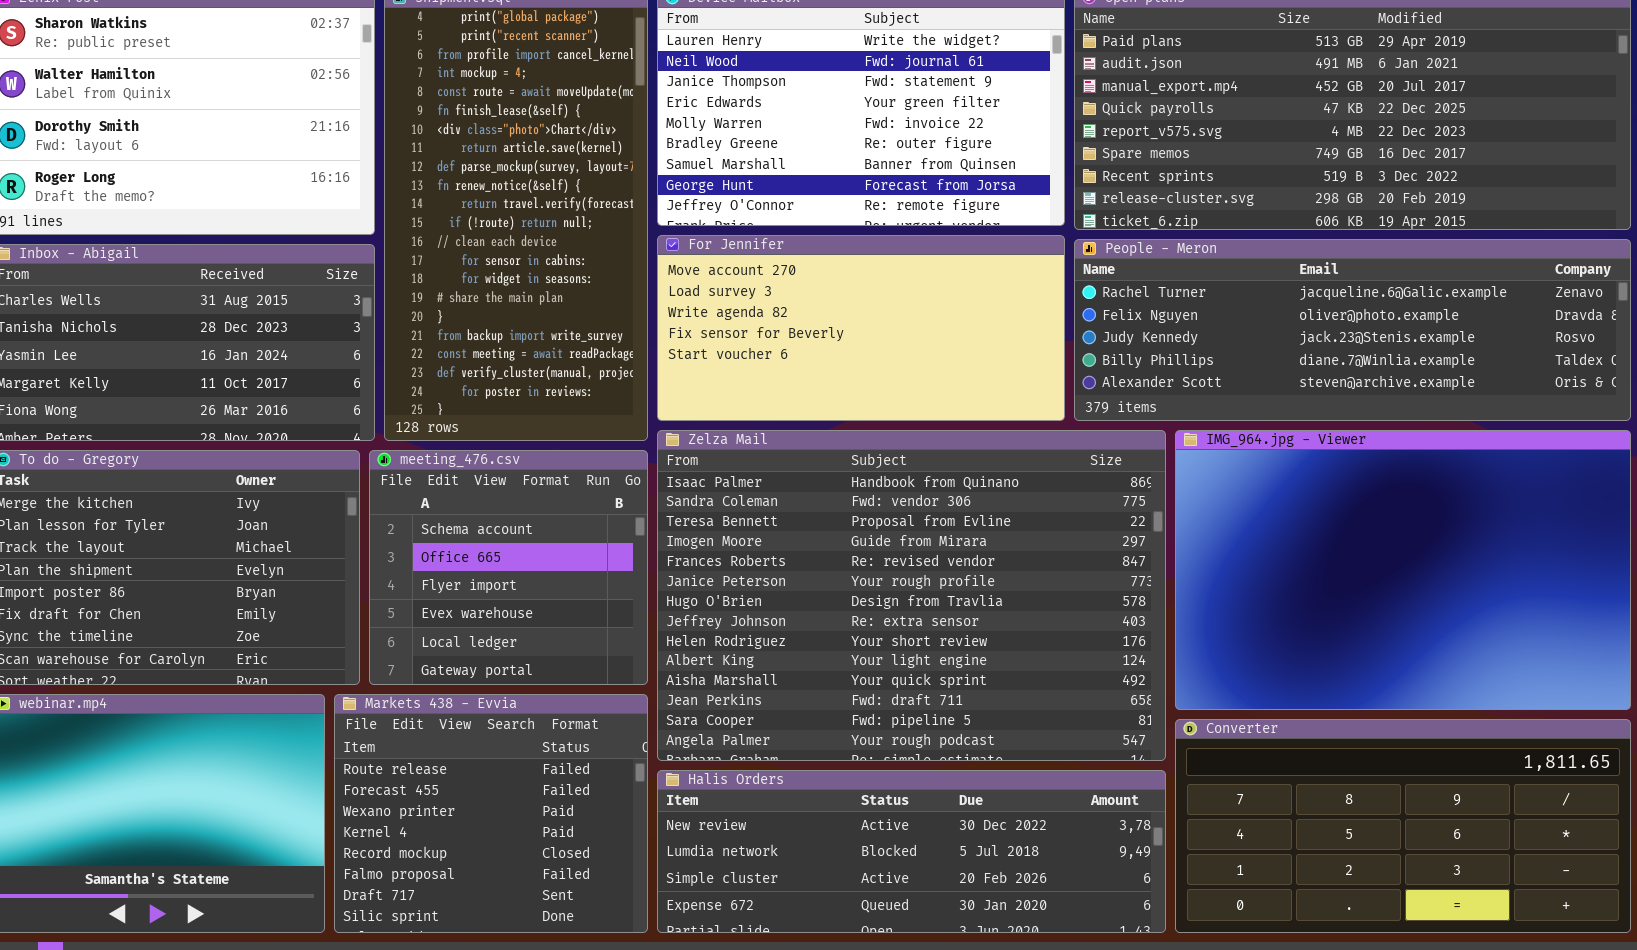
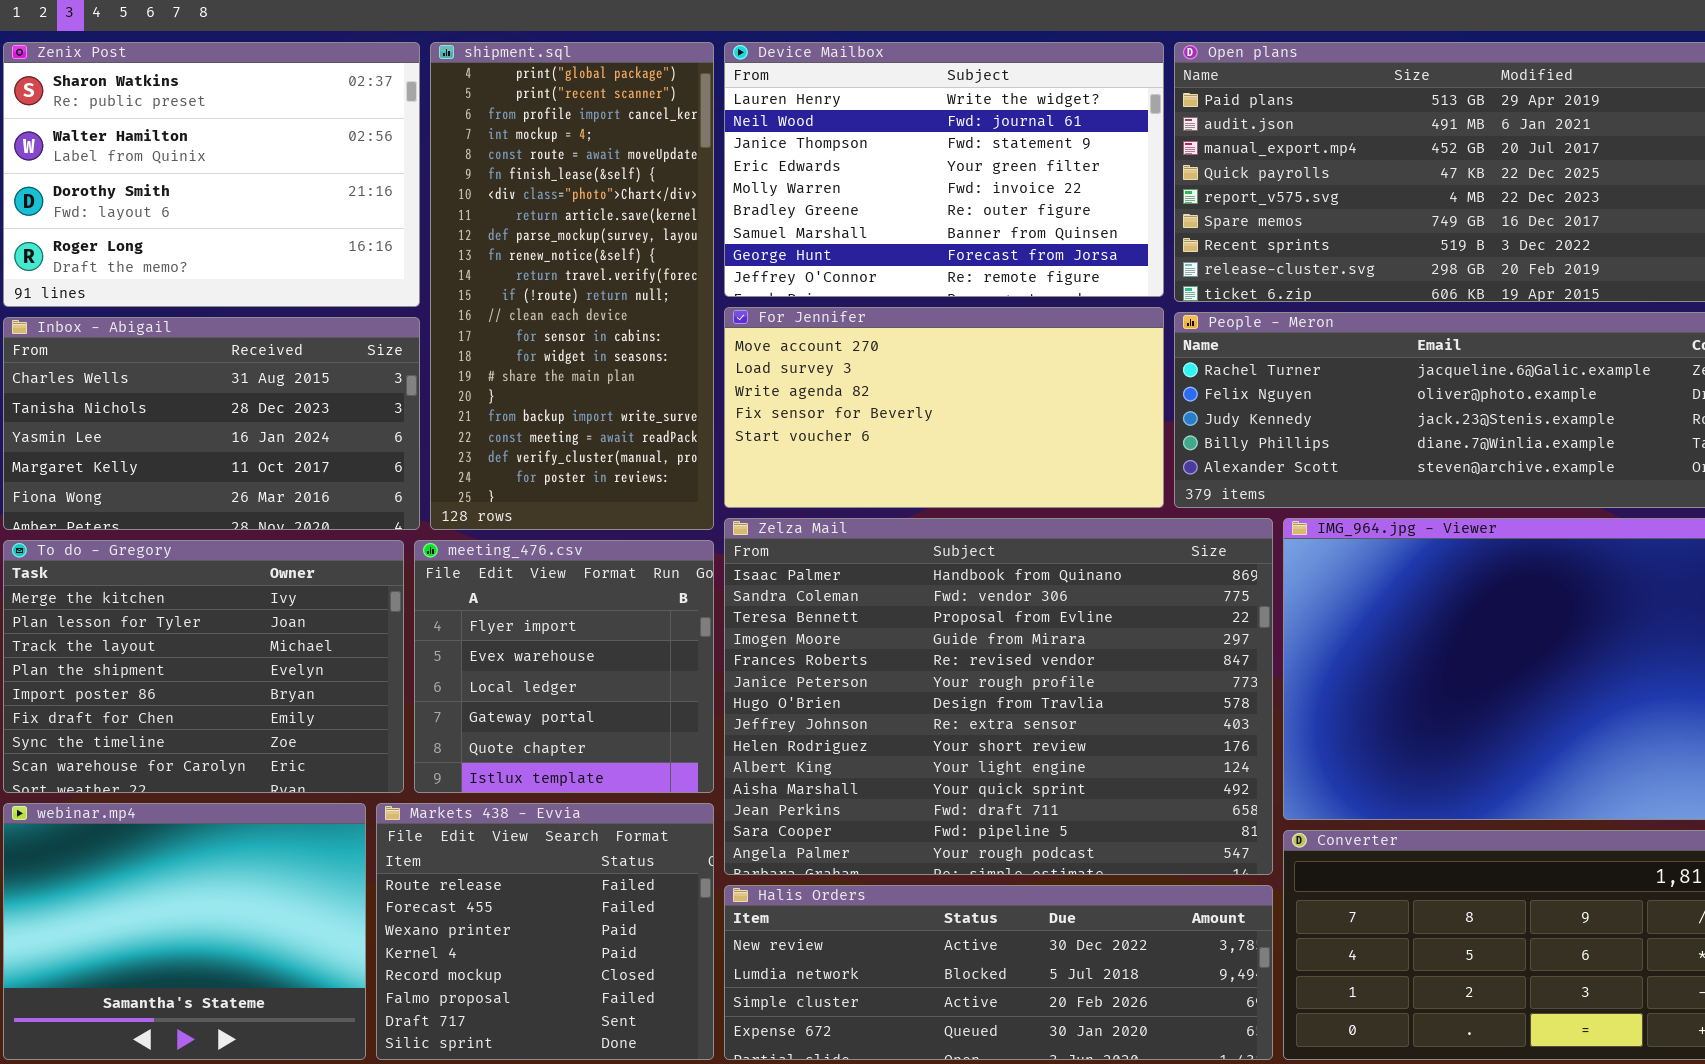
meeting_476.csv: [369,450,648,685] -> [414,540,714,793], scrolled down 2 rows

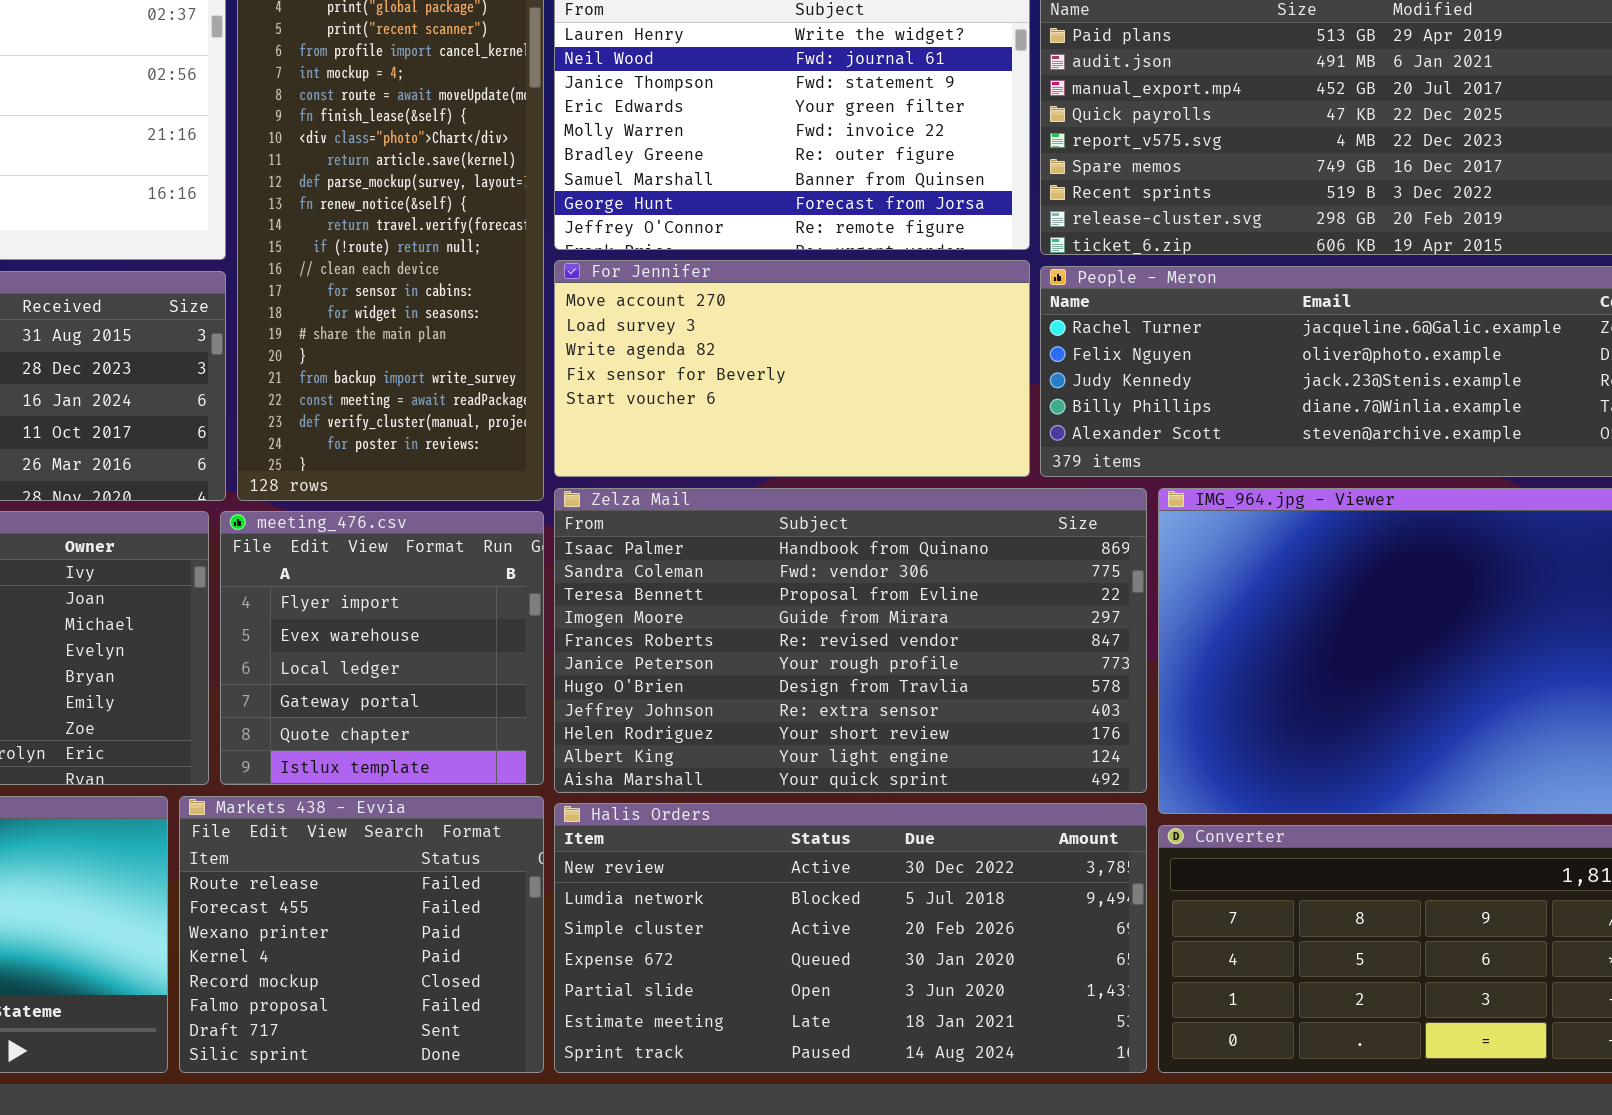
Zelza Mail: [724,518,1273,875] -> [554,488,1147,793], resized
Halis Orders: [724,885,1273,1060] -> [554,803,1147,1073], resized

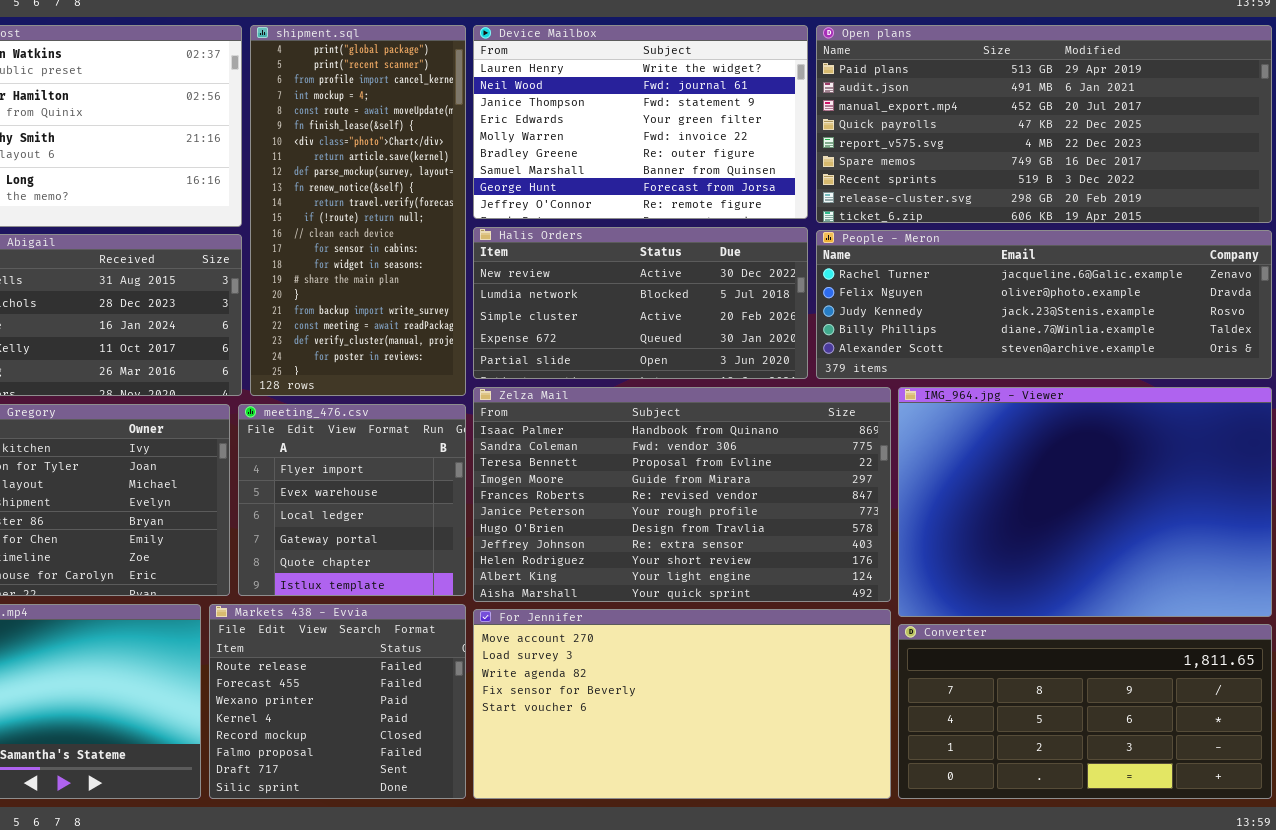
For Jennifer: [554,260,1030,477] -> [473,609,891,799], moved, resized
Halis Orders: [554,803,1147,1073] -> [473,227,808,379], moved, resized

